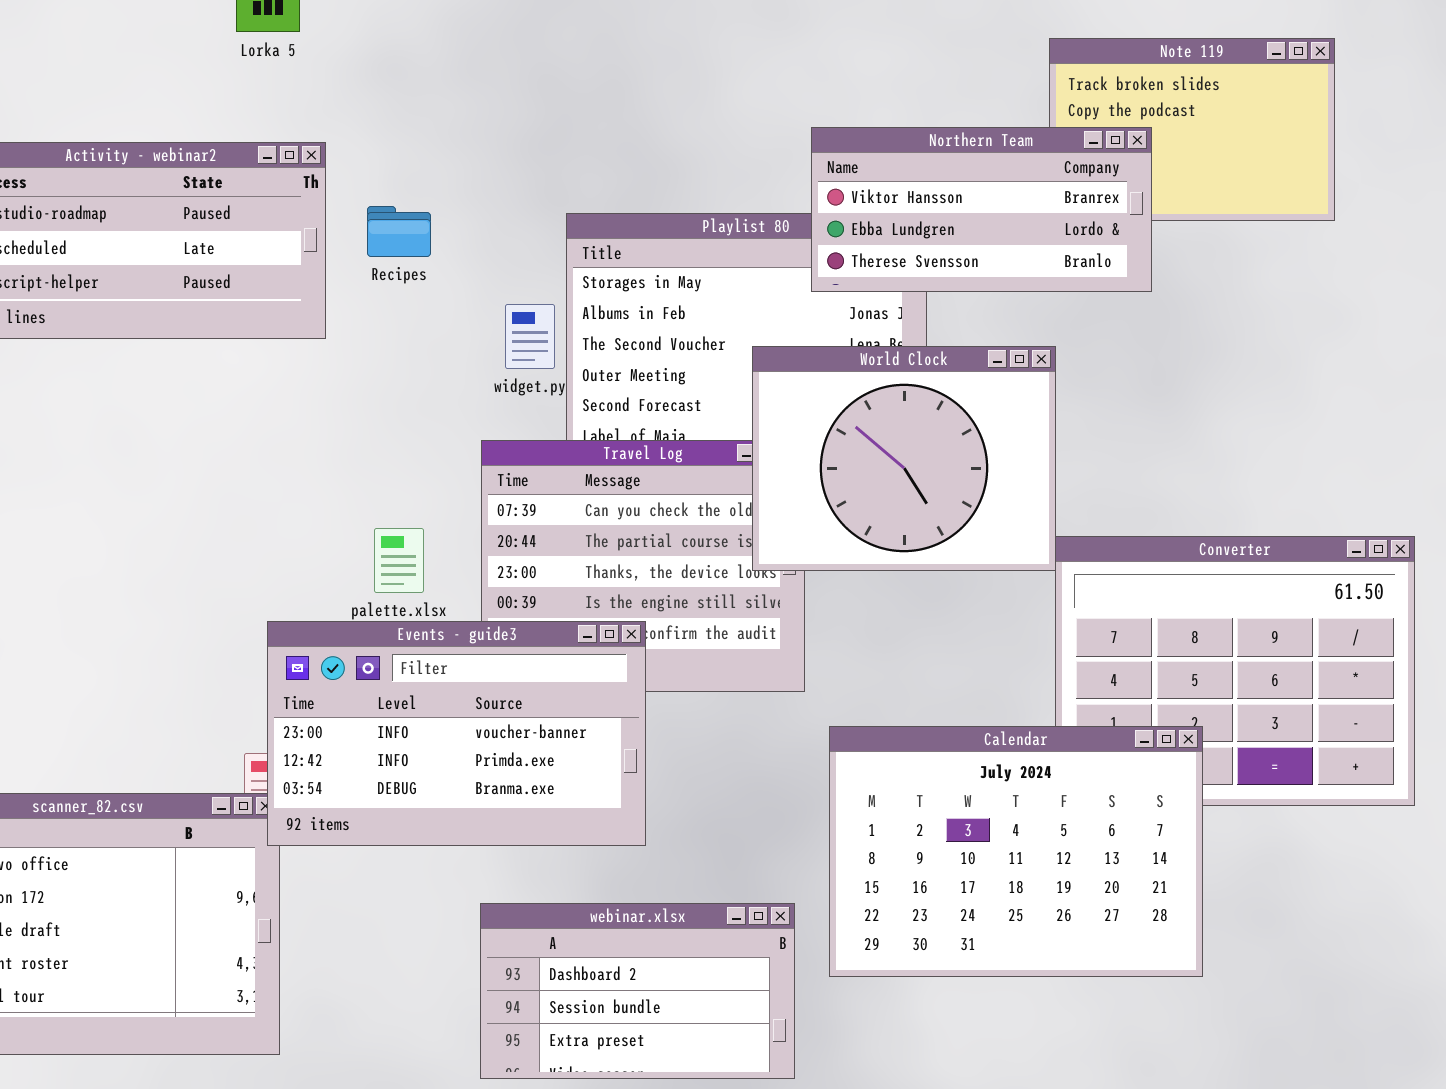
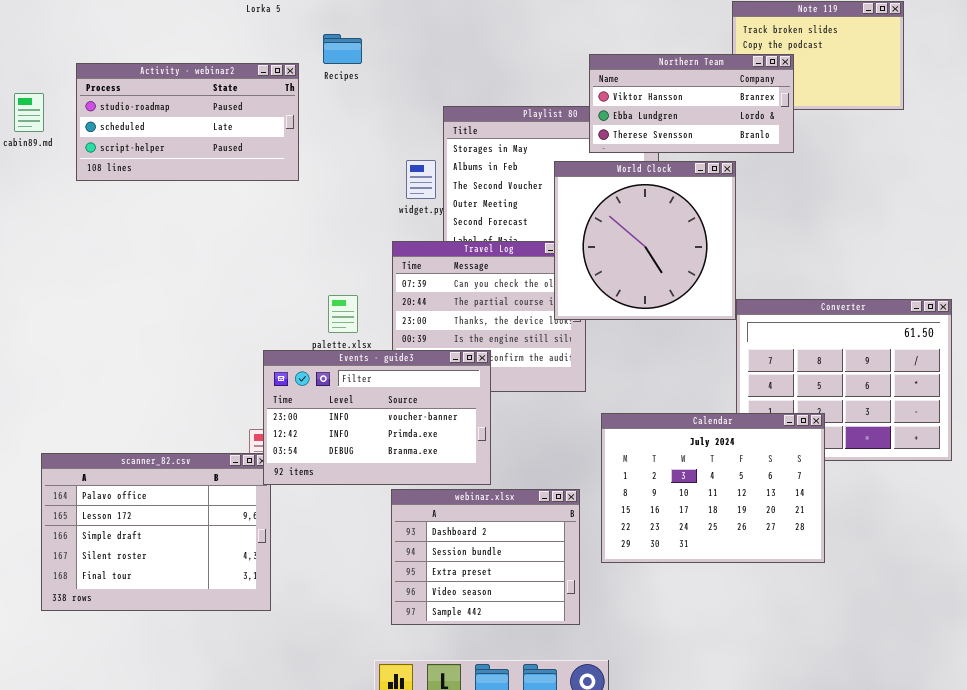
Recipes: [367,206,431,257] -> [323,34,362,64], moved
World Clock: [752,346,1056,571] -> [554,161,736,320], resized
webinar.xlsx: [480,903,795,1079] -> [391,489,580,625], resized

